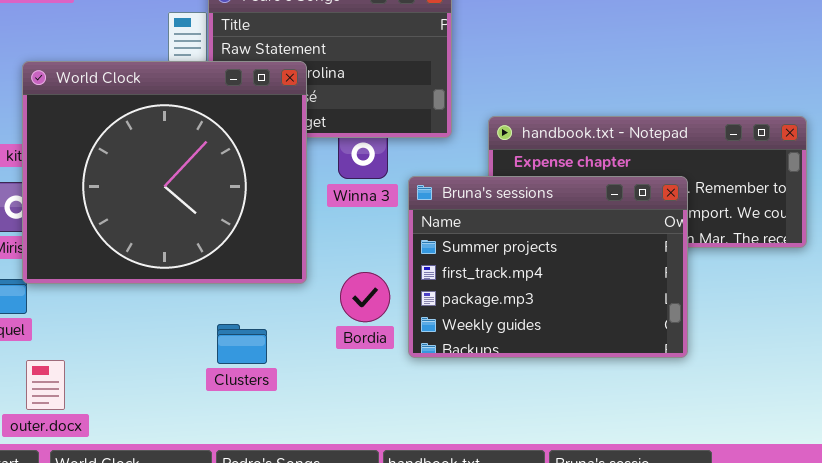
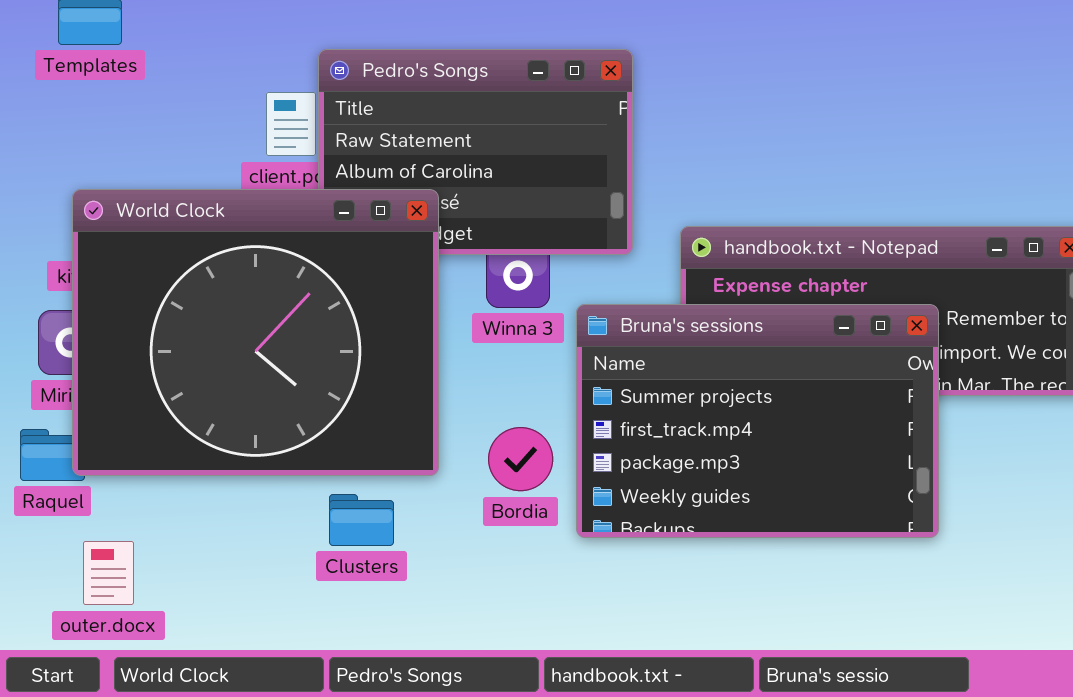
World Clock: [22,61,307,284] -> [72,189,439,476], moved

